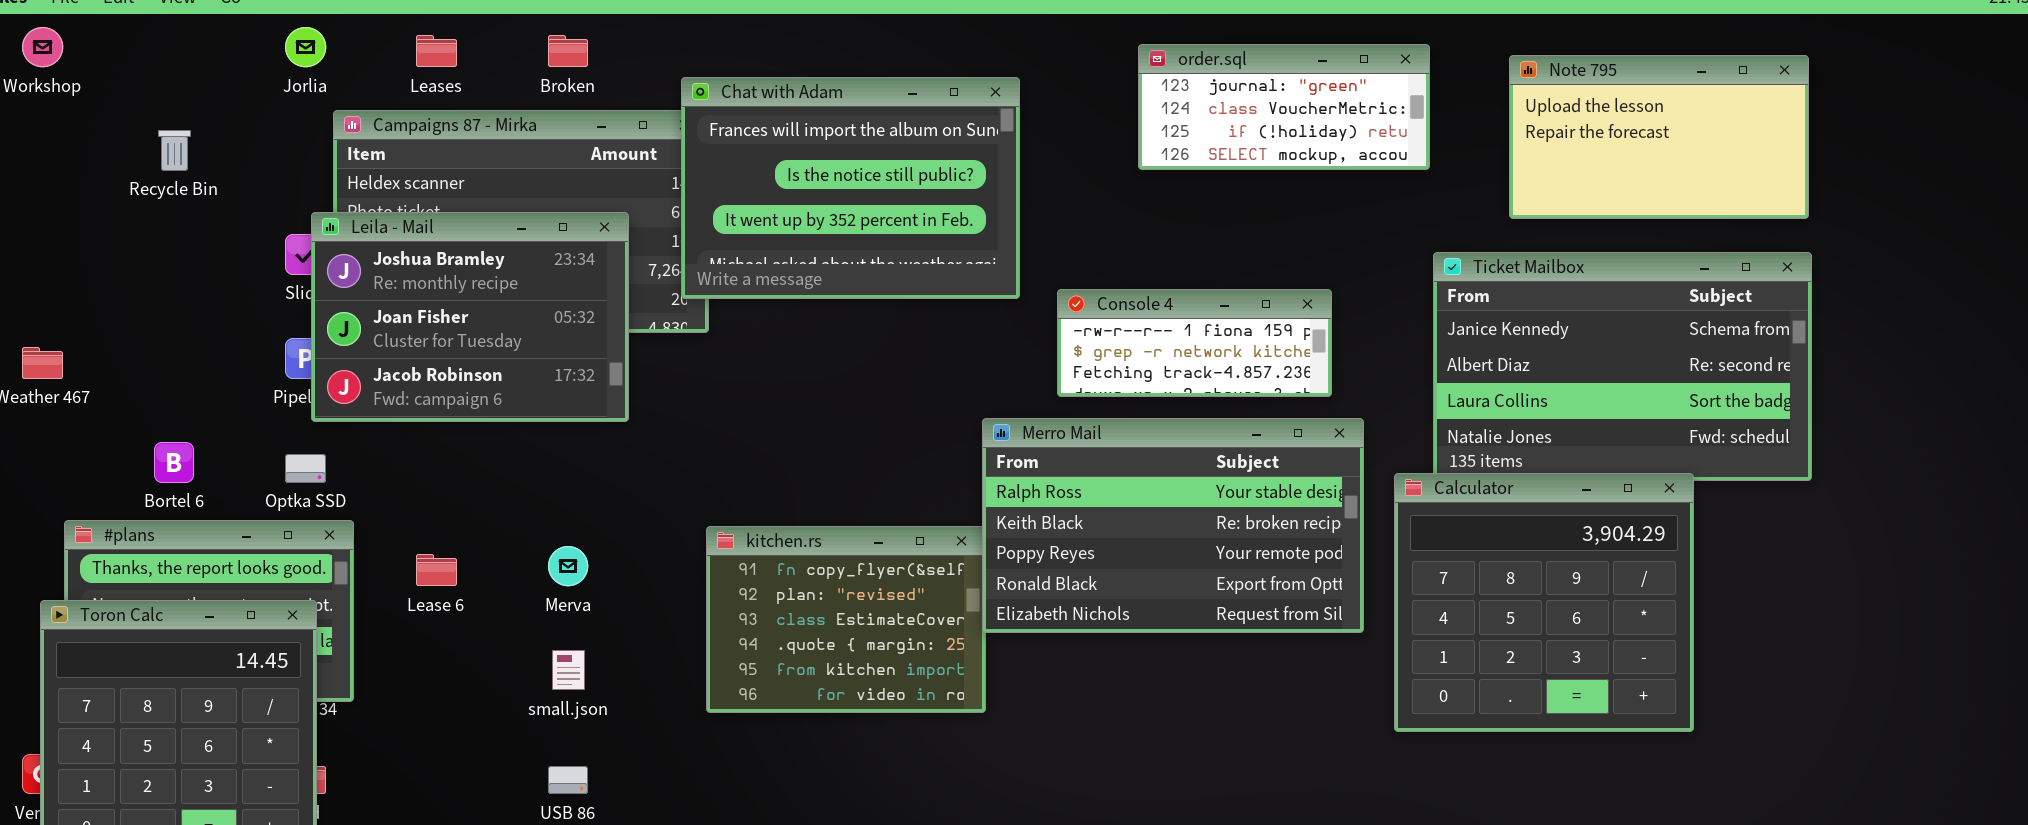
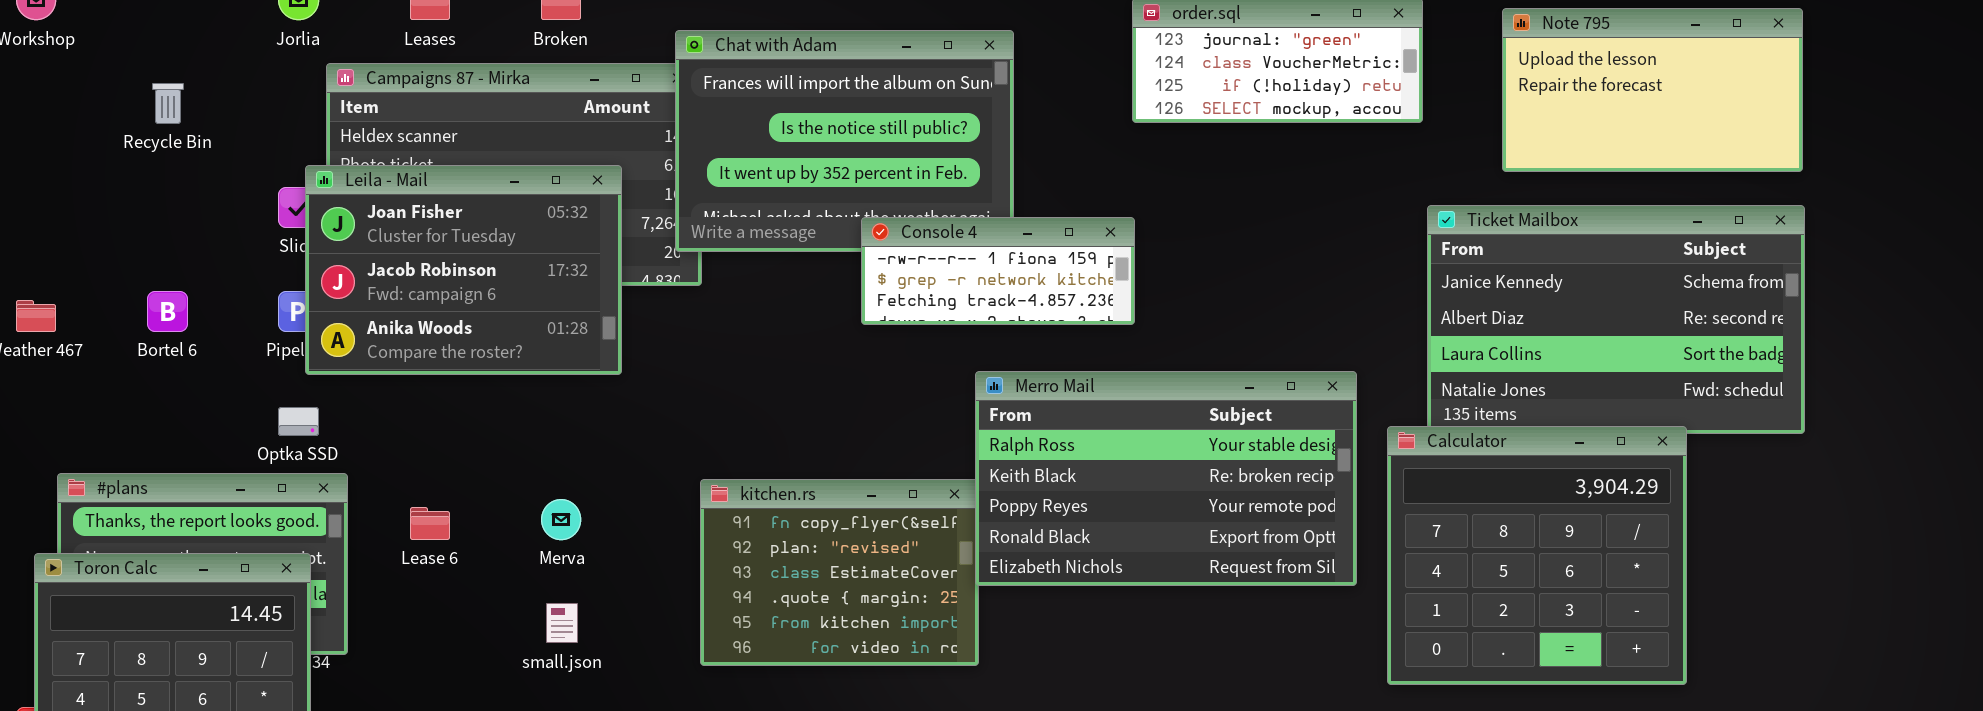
Leila - Mail: [311,212,629,422] -> [305,165,622,375], scrolled down 1 row
Console 4: [1057,289,1332,397] -> [861,217,1135,325], moved
Bortel 6: [154,442,194,483] -> [147,291,188,332], moved

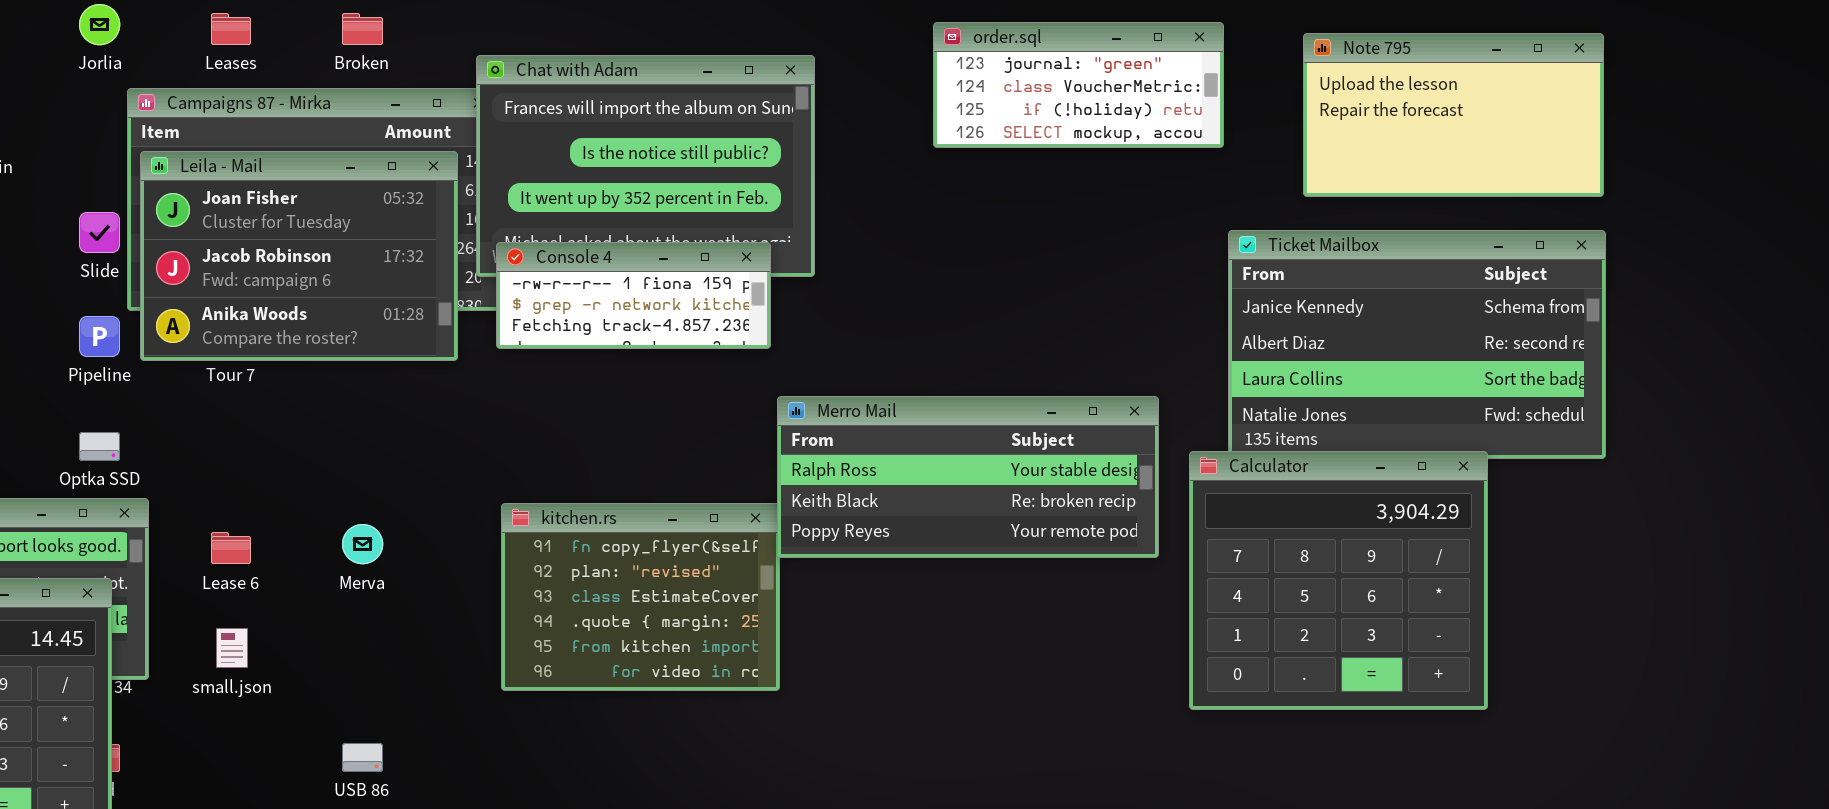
Leila - Mail: [305,165,622,375] -> [140,151,458,361], moved
Console 4: [861,217,1135,325] -> [496,242,771,349], moved
Merro Mail: [975,371,1357,586] -> [777,396,1159,558], resized
small.json: [546,603,578,643] -> [216,628,248,668], moved

